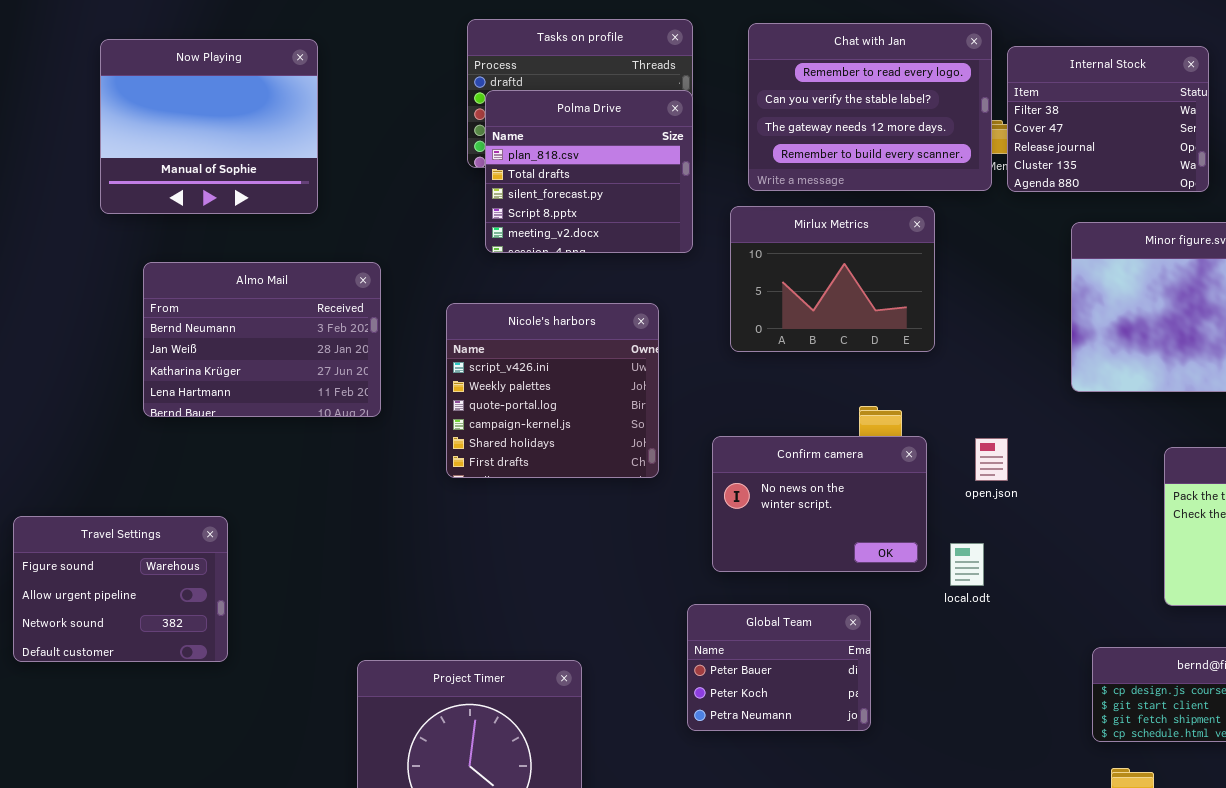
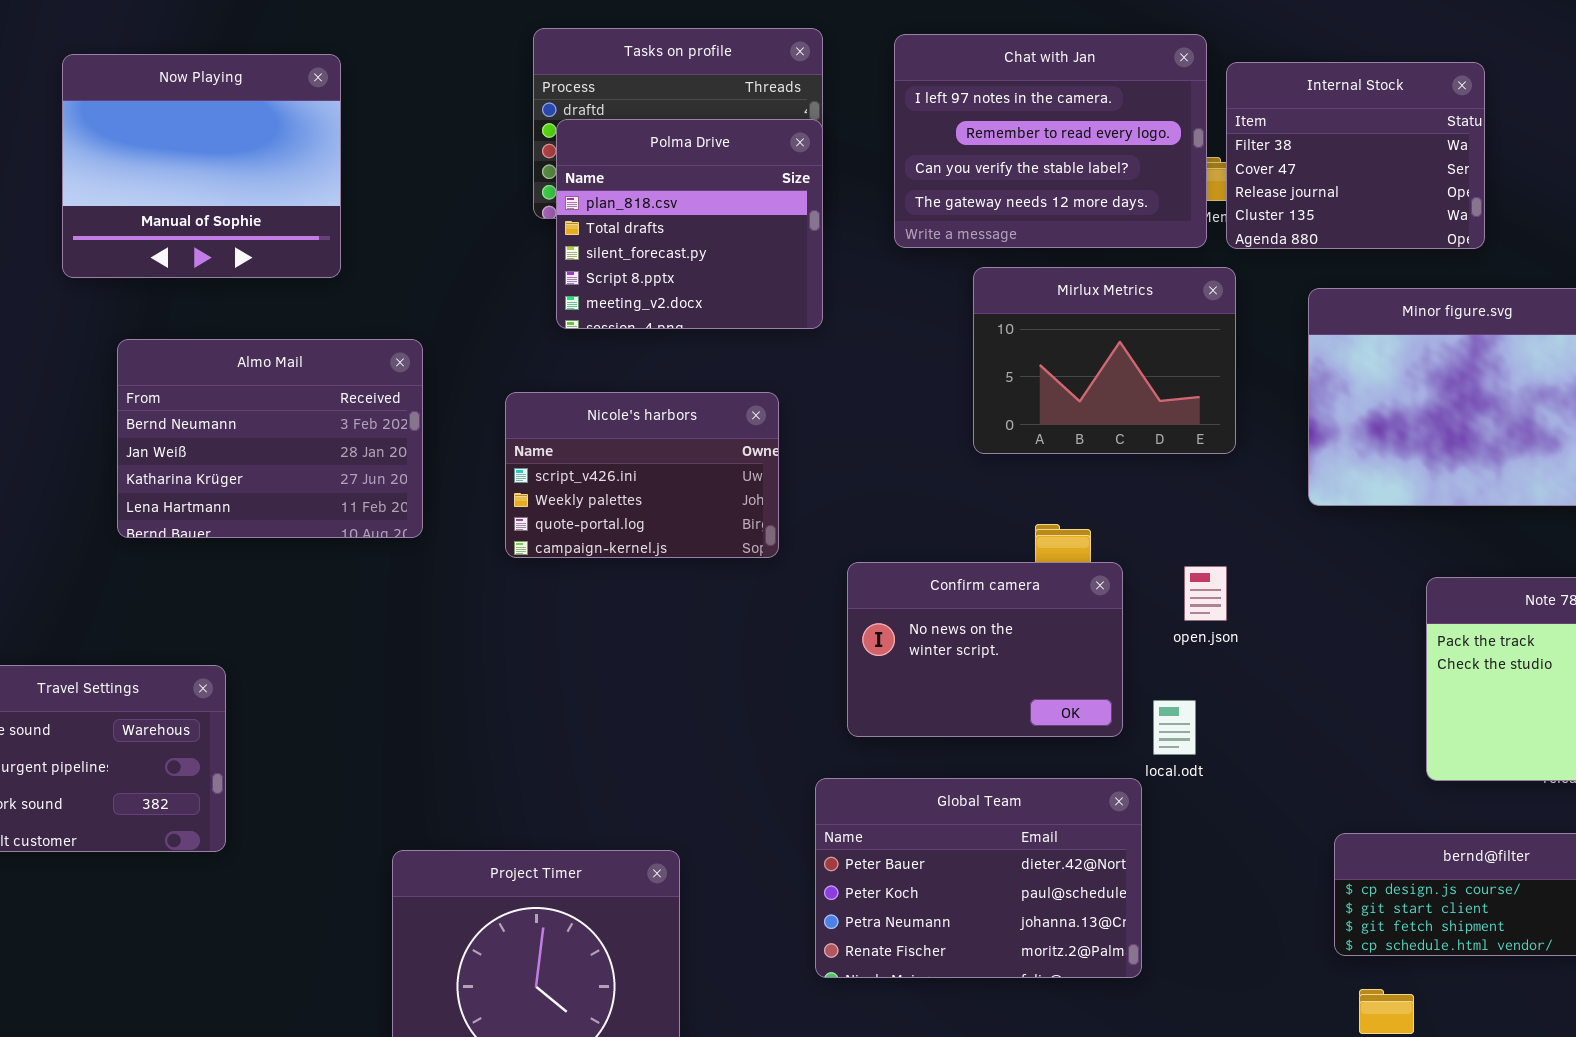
Chat with Jan: [748,23,992,191] -> [894,34,1207,248], scrolled up 1 row
Mirlux Metrics: [730,206,935,352] -> [973,267,1236,454], moved
Nicole's harbors: [446,303,659,478] -> [505,392,779,558], resized
Global Team: [687,604,871,731] -> [815,778,1142,978], resized

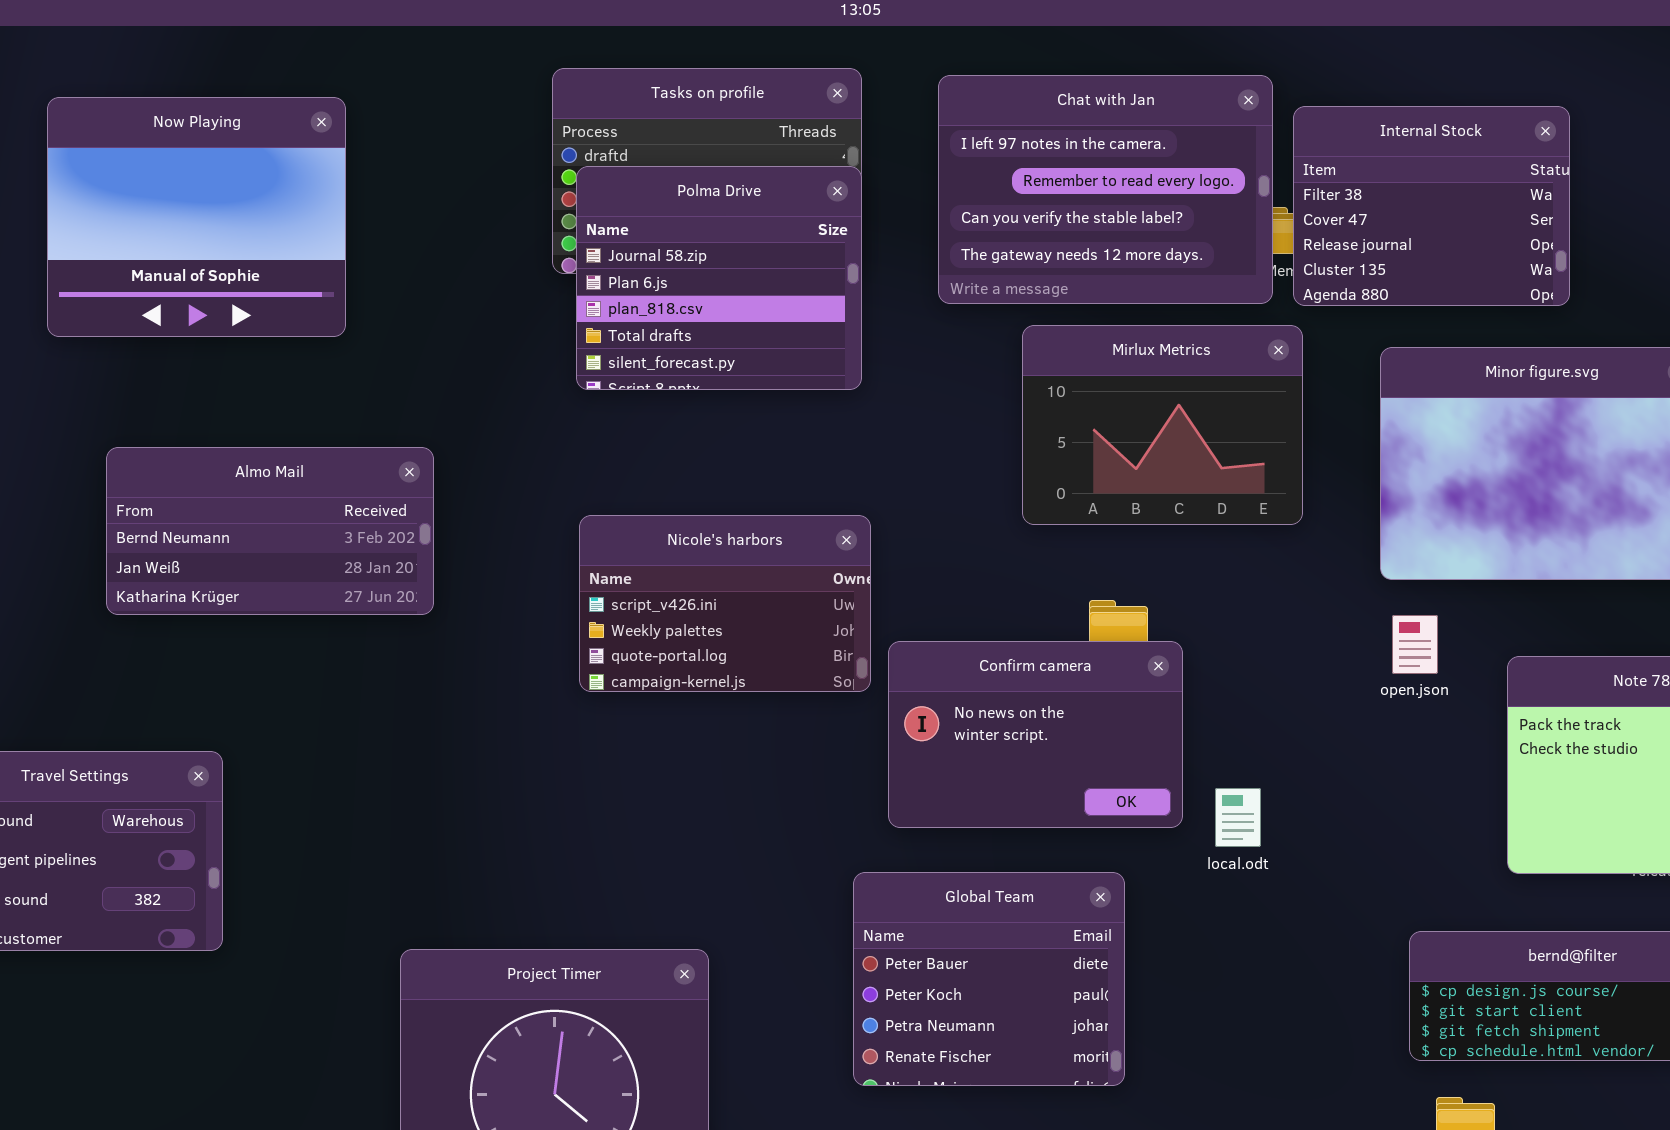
Polma Drive: [556,119,823,329] -> [576,166,862,390], scrolled up 2 rows
Almo Mail: [117,339,423,538] -> [106,447,434,615], resized
Nicole's harbors: [505,392,779,558] -> [579,515,871,692], moved
open.json: [1184,566,1227,621] -> [1392,615,1438,674], moved
Global Team: [815,778,1142,978] -> [853,872,1125,1086], resized

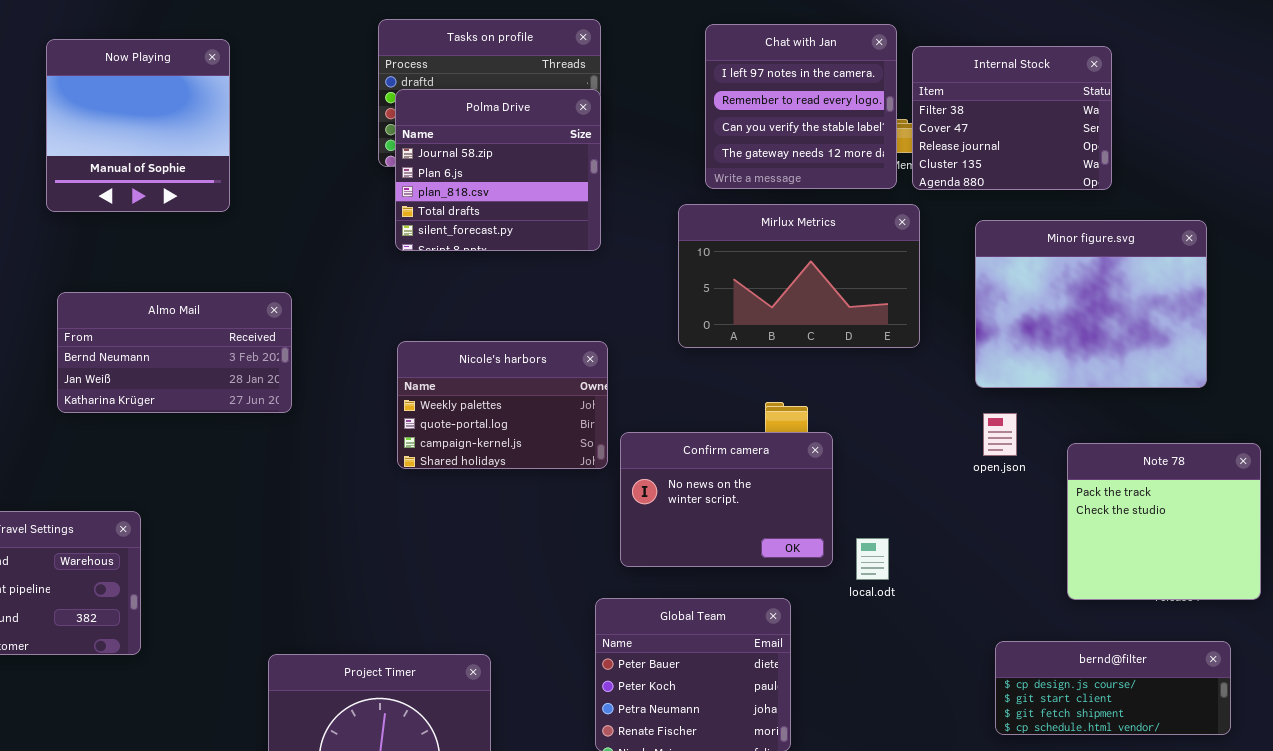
Chat with Jan: [938,75,1273,304] -> [705,24,897,189], resized
Now Playing: [47,97,346,337] -> [46,39,230,212], resized
Mirlux Metrics: [1022,325,1303,525] -> [678,204,920,348], resized
Nicole's harbors: [579,515,871,692] -> [397,341,608,469], scrolled down 1 row

